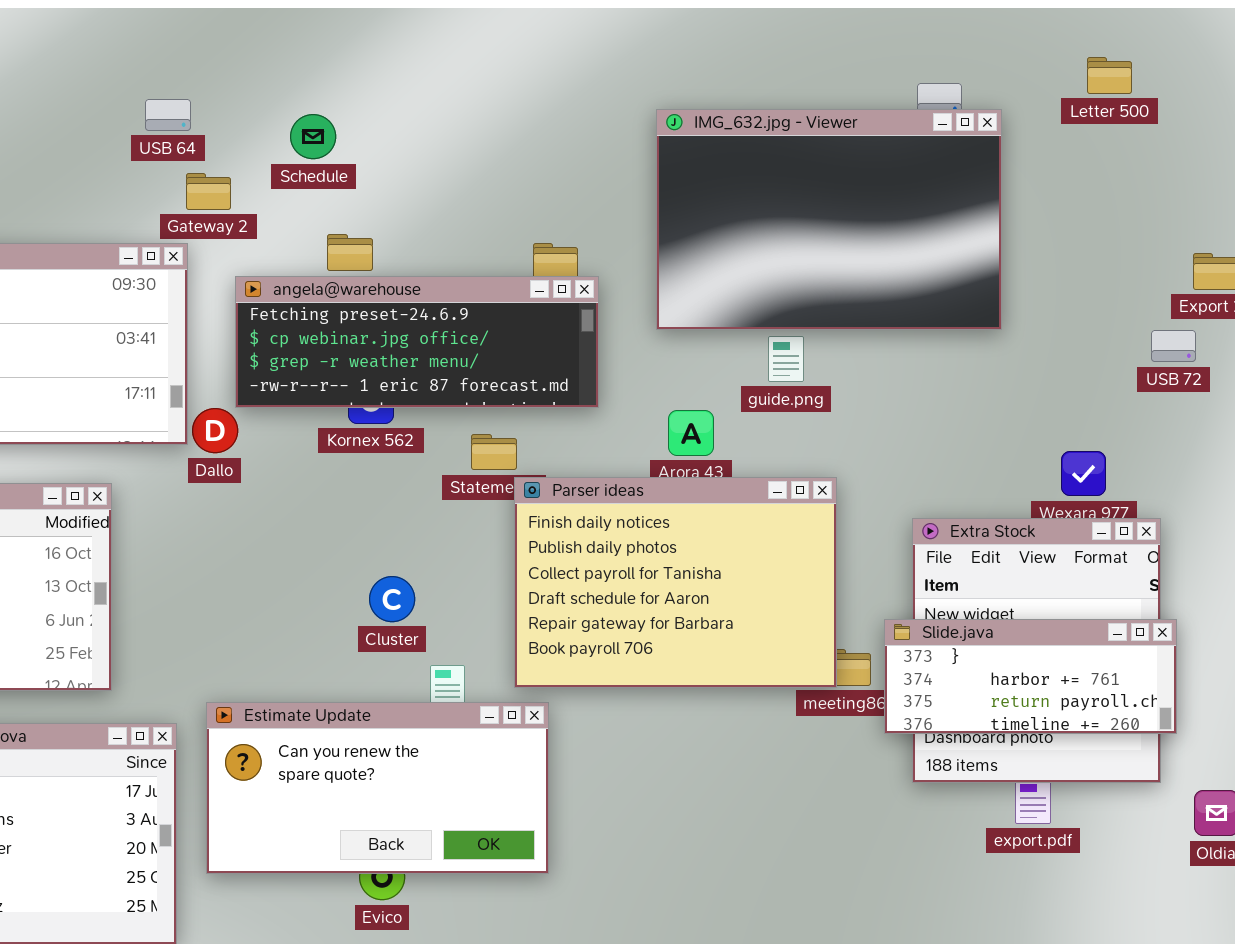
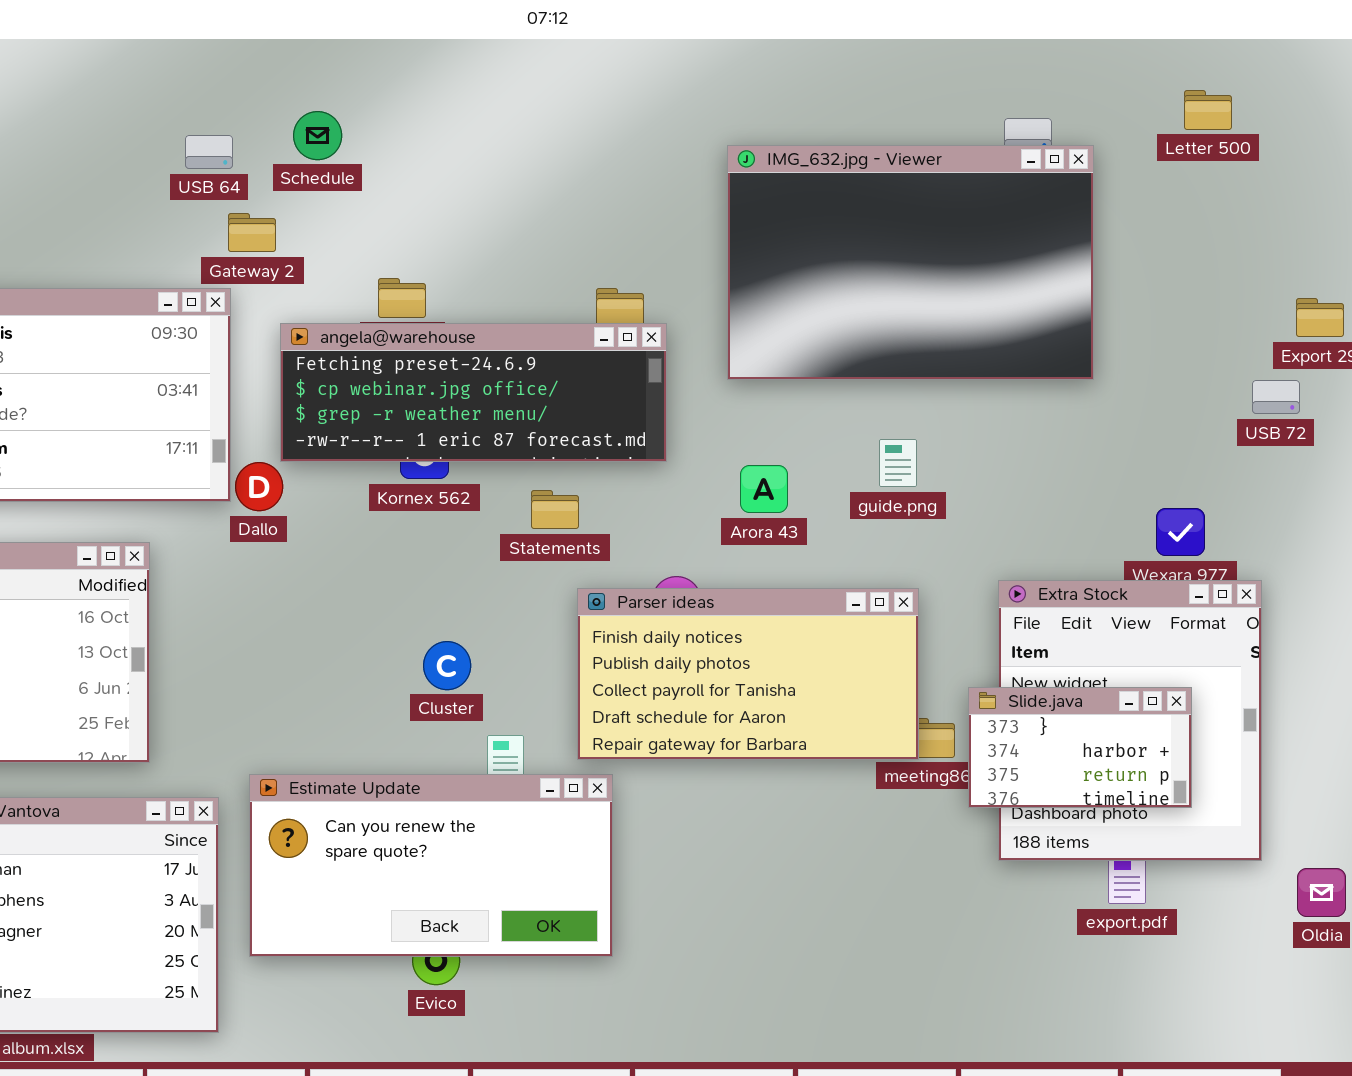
Schedule: [290,114,336,159] -> [293,111,342,160], moved
guide.png: [768,336,804,382] -> [879,439,917,487], moved
Parser ideas: [514,477,837,688] -> [577,588,919,760], resized
Slide.java: [884,619,1177,734] -> [968,687,1192,808], resized

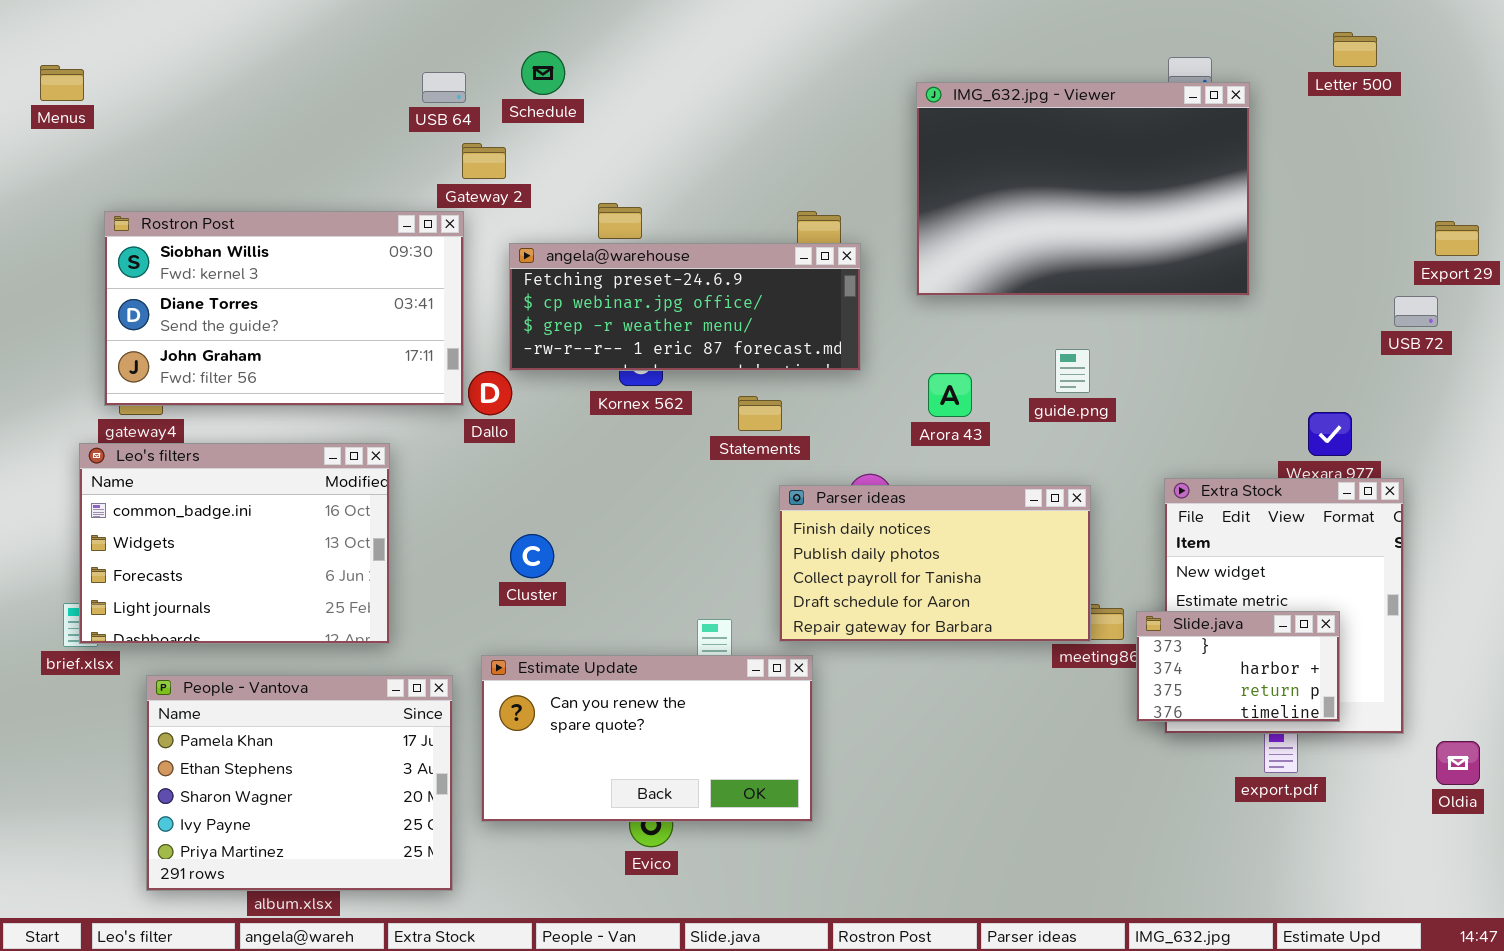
Cluster: [423,641,471,690] -> [510,534,554,578], moved
Slide.java: [968,687,1192,808] -> [1136,611,1340,722], moved

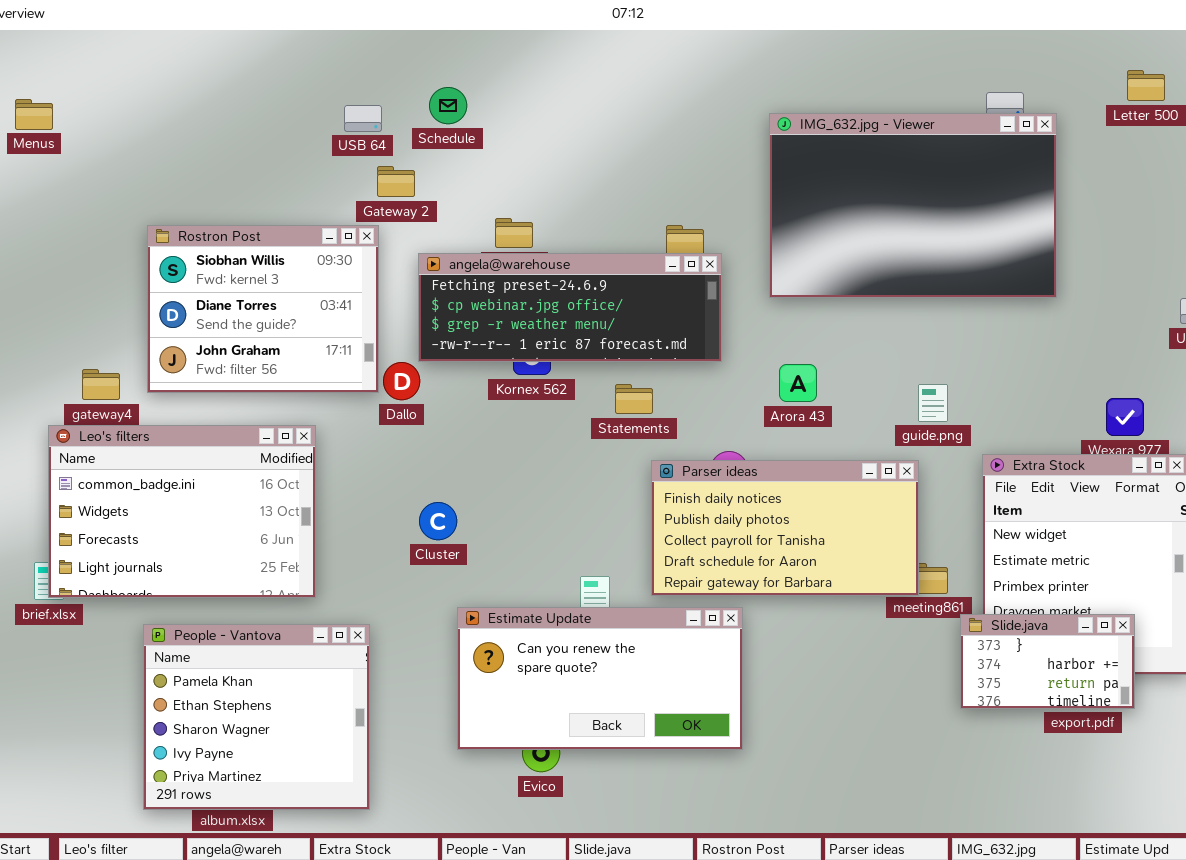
Rostron Post: [104,211,464,406] -> [147,225,379,393], resized
guide.png: [1055,349,1090,393] -> [918,384,948,422], moved
Slide.java: [1136,611,1340,722] -> [960,614,1135,709], moved
Estimate Update: [481,655,813,822] -> [457,607,743,750], moved
People - Vantova: [146,675,453,891] -> [143,624,370,810], resized

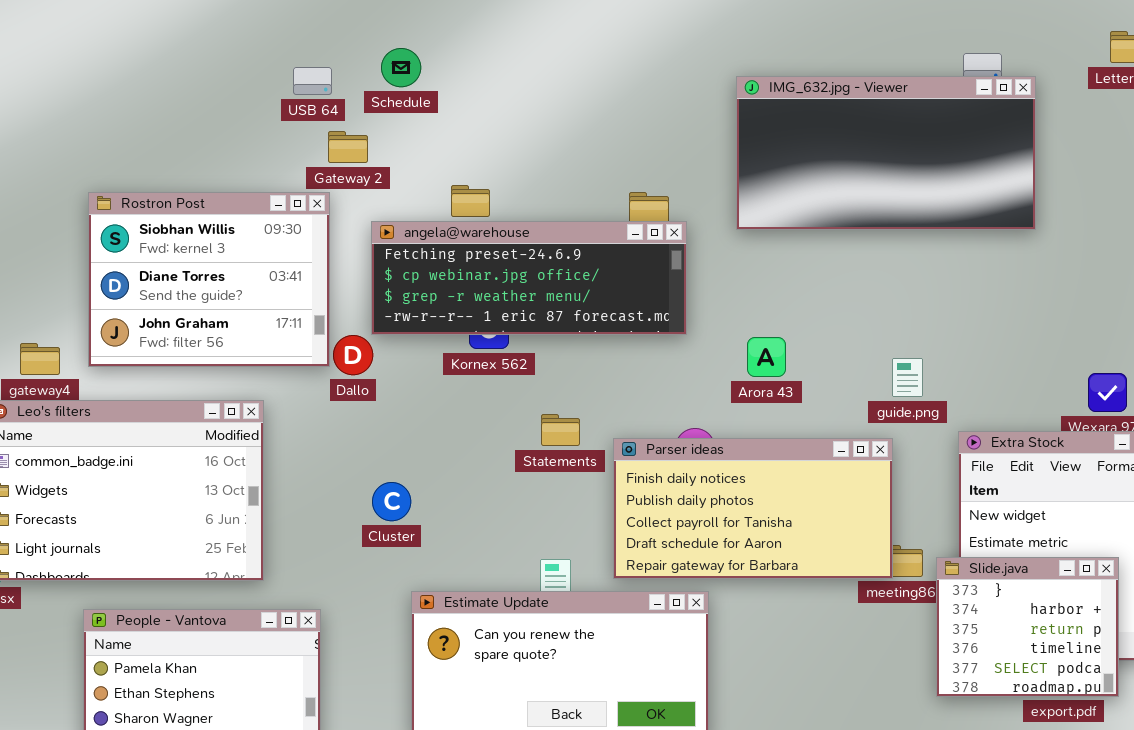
IMG_632.jpg - Viewer: [769,113,1057,298] -> [736,76,1036,230], resized
Statements: [615,384,653,414] -> [541,414,580,446], moved
Slide.java: [960,614,1135,709] -> [936,557,1119,697], resized

